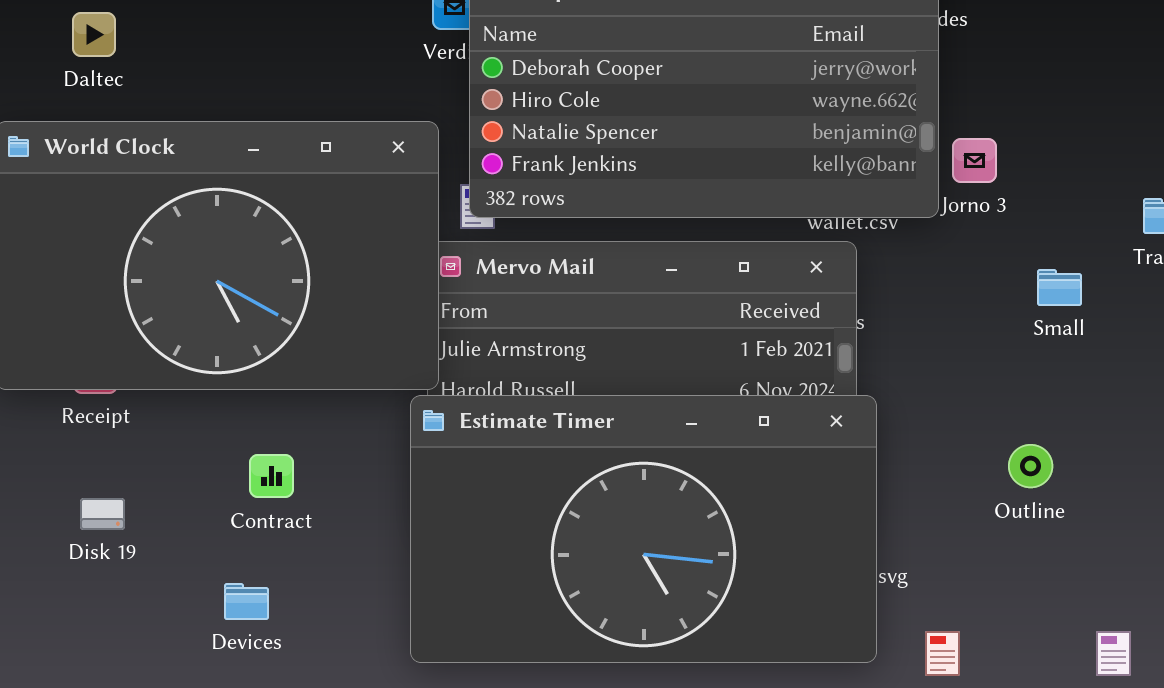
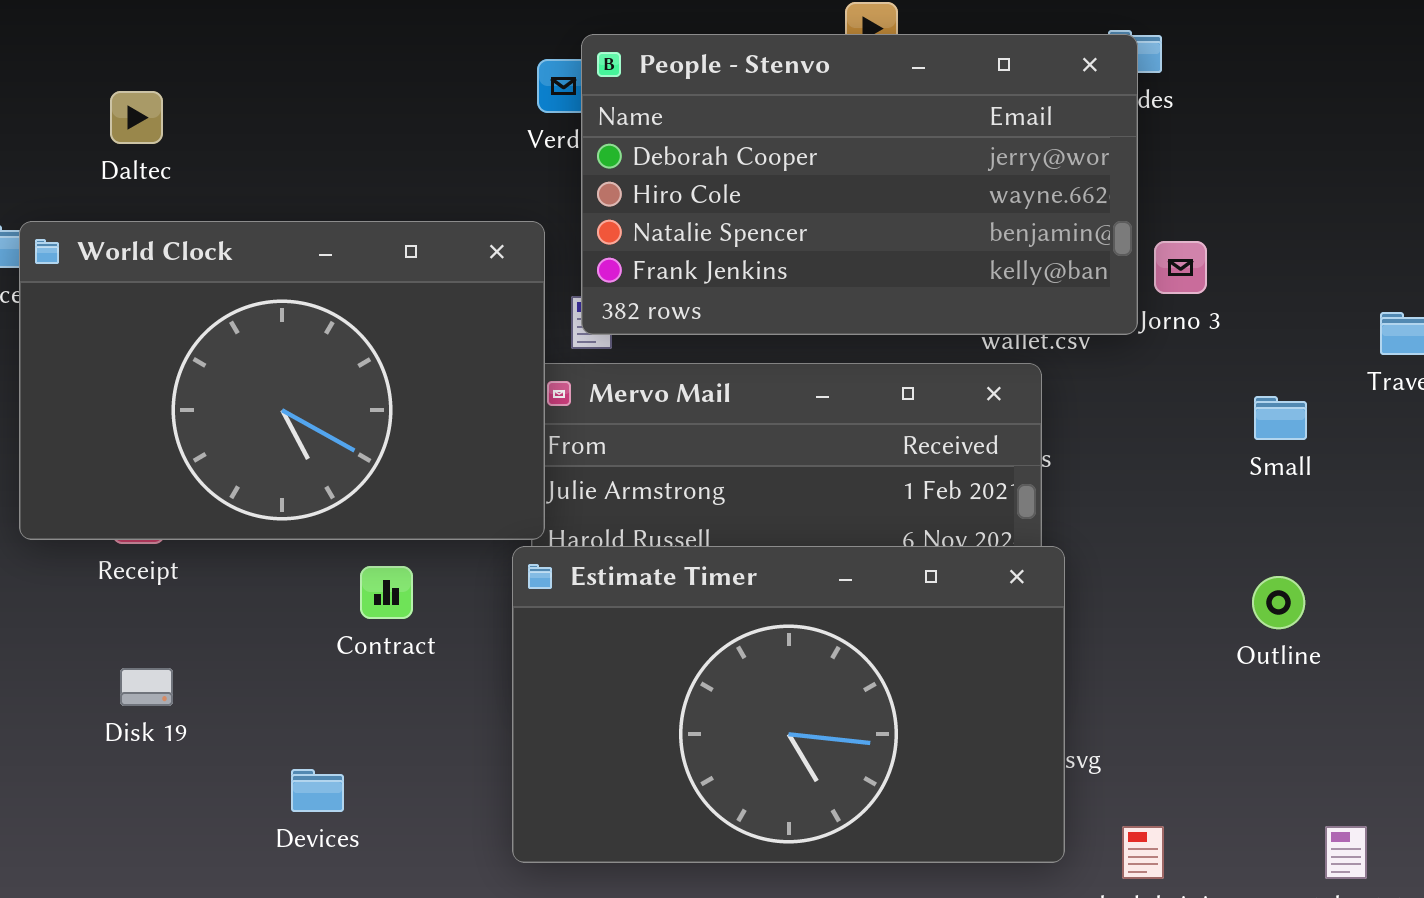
Outline: [1008,444,1053,488] -> [1252,576,1305,629], moved
Contract: [249,454,294,498] -> [360,566,413,619], moved

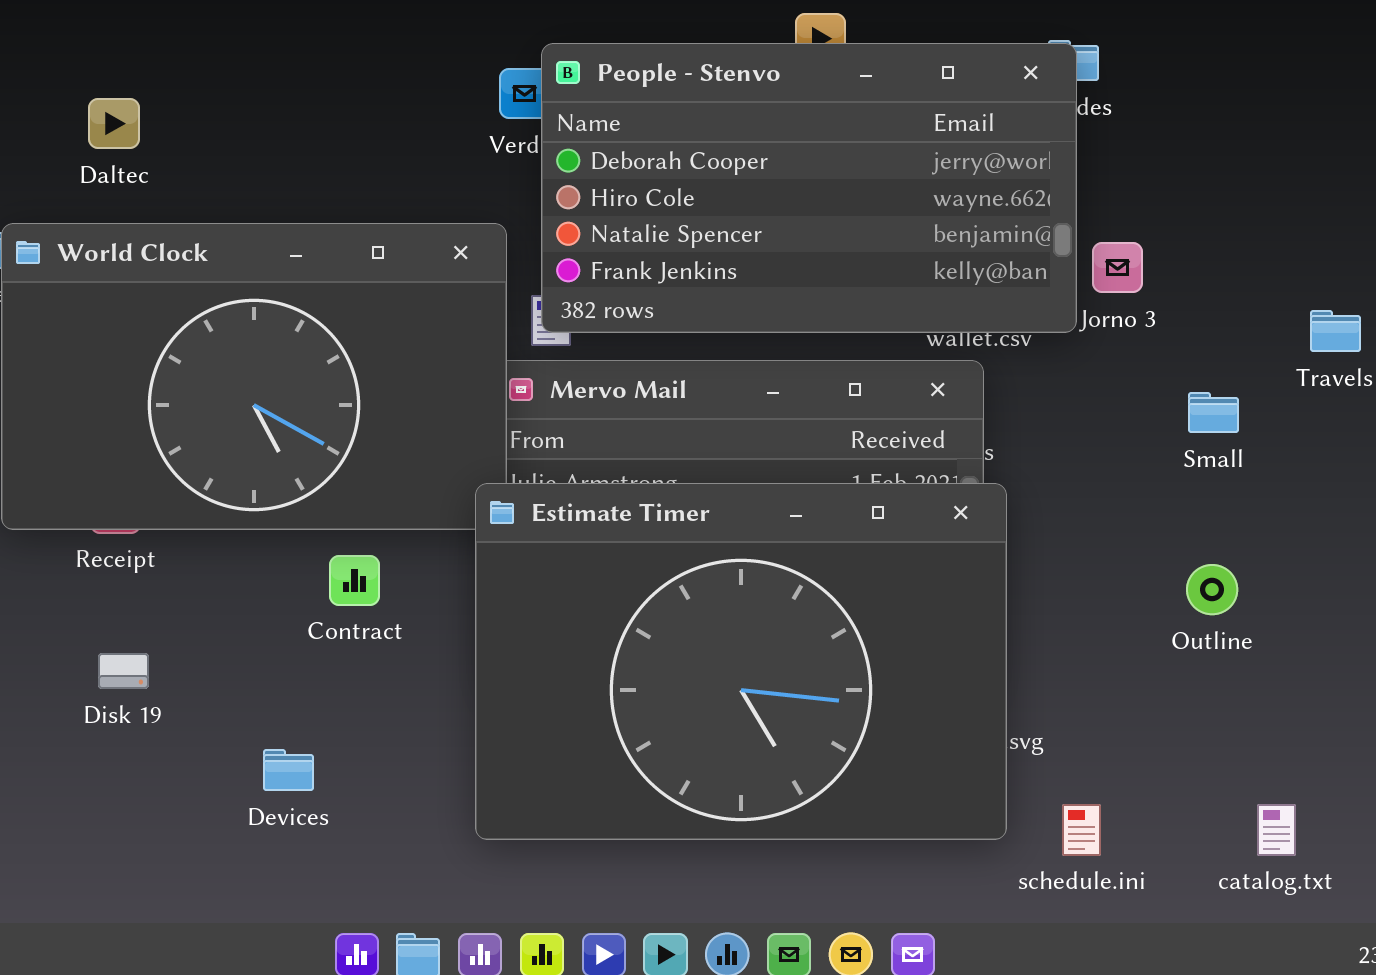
Estimate Timer: [512,546,1065,863] -> [475,483,1007,840], resized

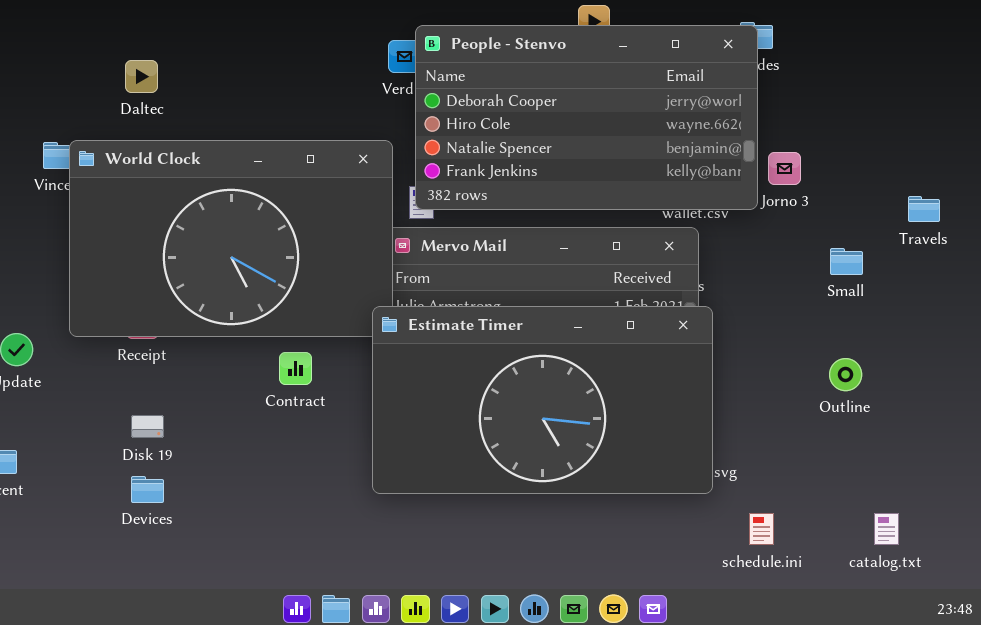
Estimate Timer: [475,483,1007,840] -> [372,306,713,494], resized
Devices: [263,749,314,791] -> [131,476,164,503], moved

